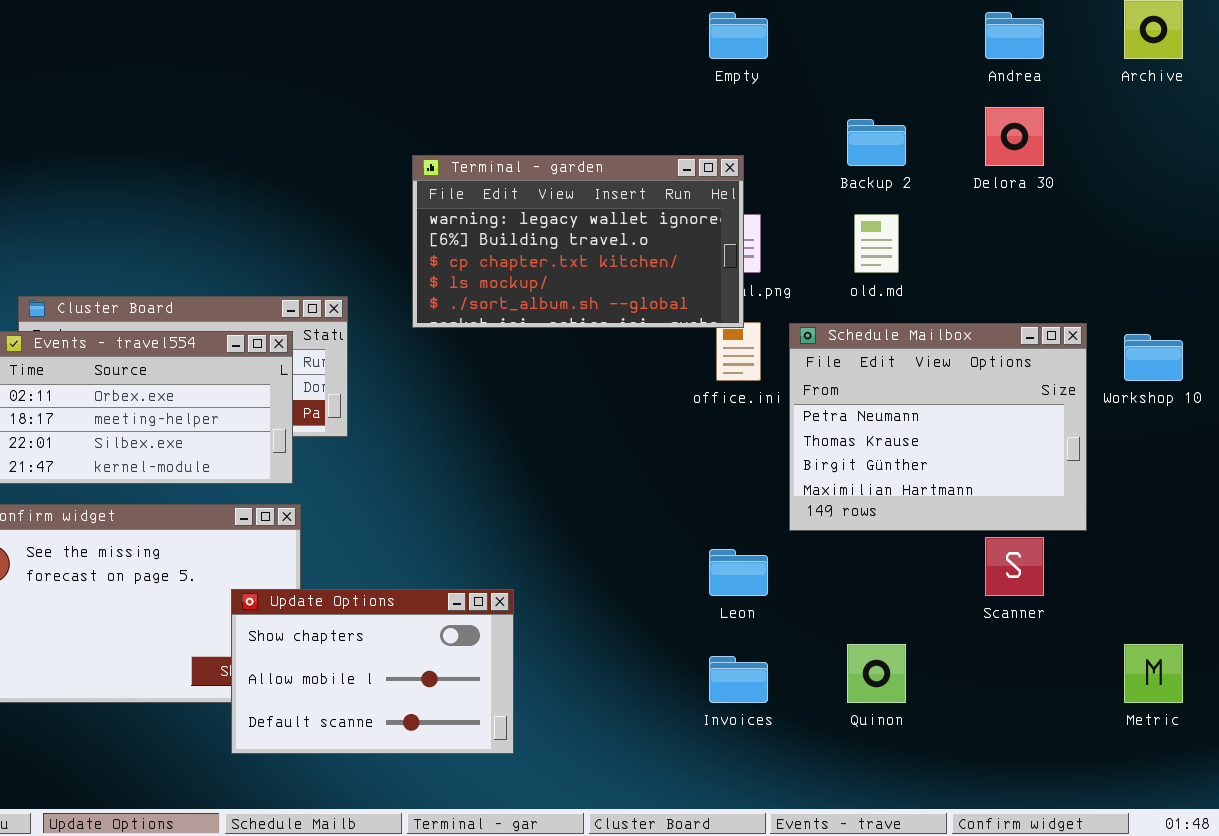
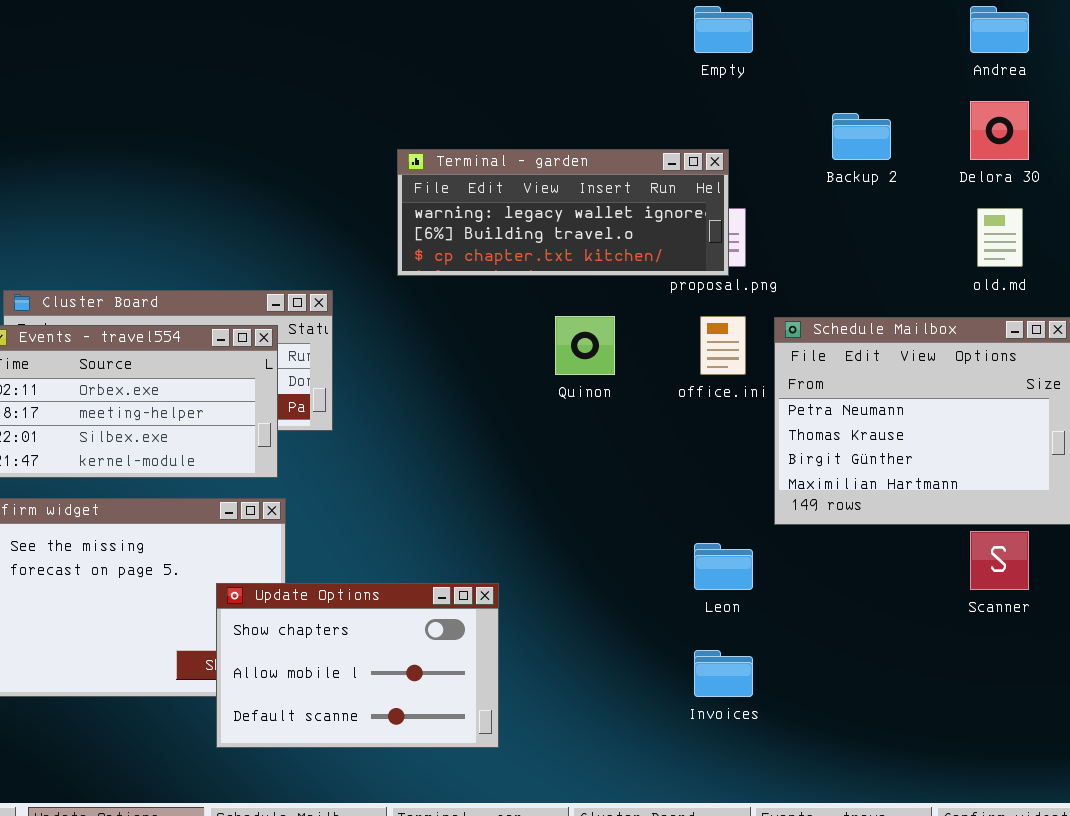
Terminal - garden: [412,155,744,328] -> [397,149,729,276], resized
old.md: [854,214,899,273] -> [977,208,1023,267], moved
Quinon: [847,644,906,703] -> [555,316,615,375], moved

